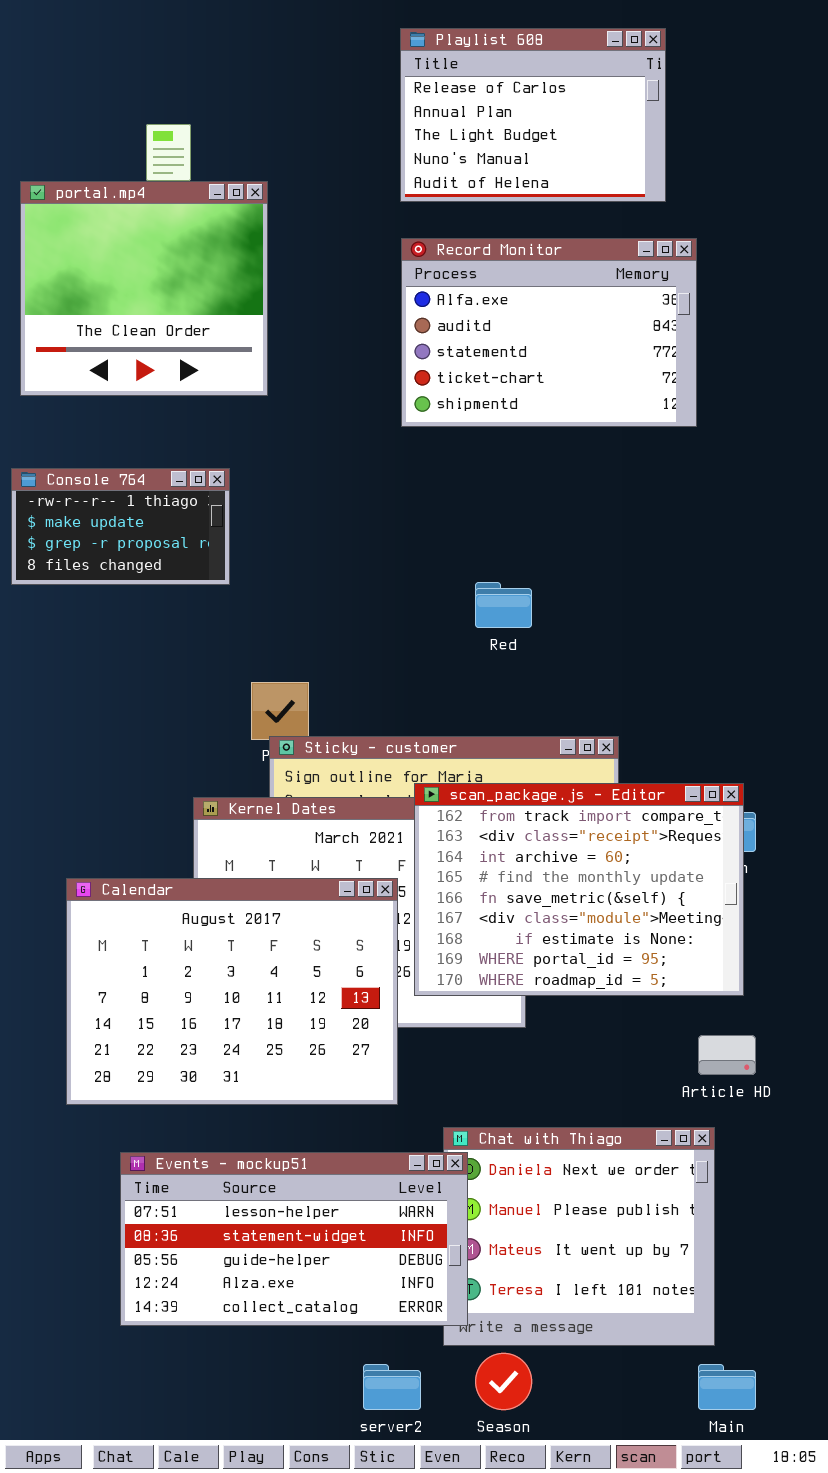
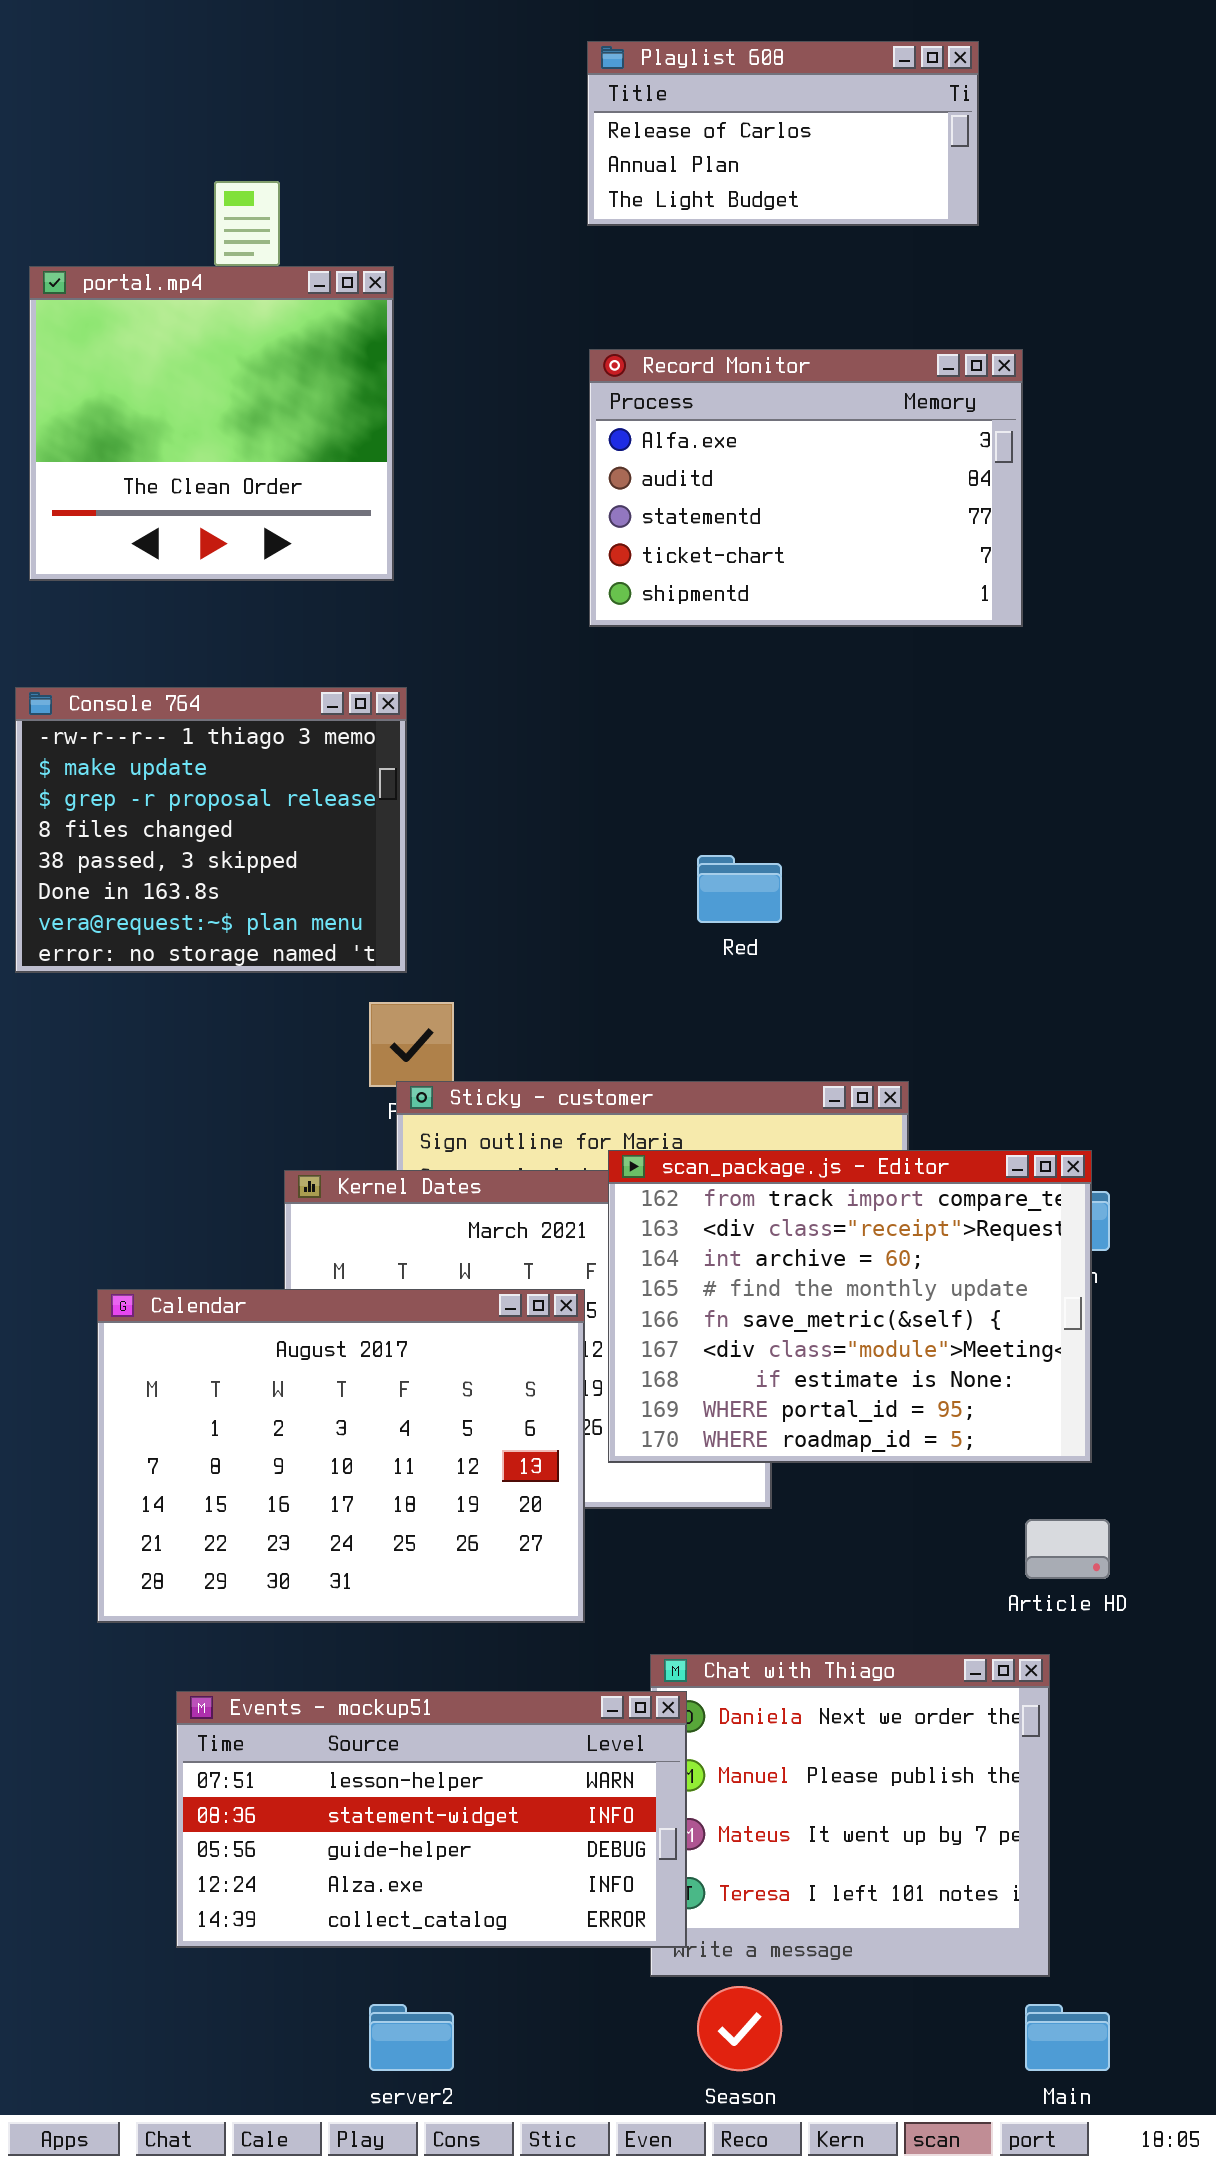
Playlist 608: [400,28,666,202] -> [587,41,979,226], resized
Console 764: [11,468,230,585] -> [15,687,407,973], resized
server2: [363,1364,421,1410] -> [369,2004,454,2071], moved

